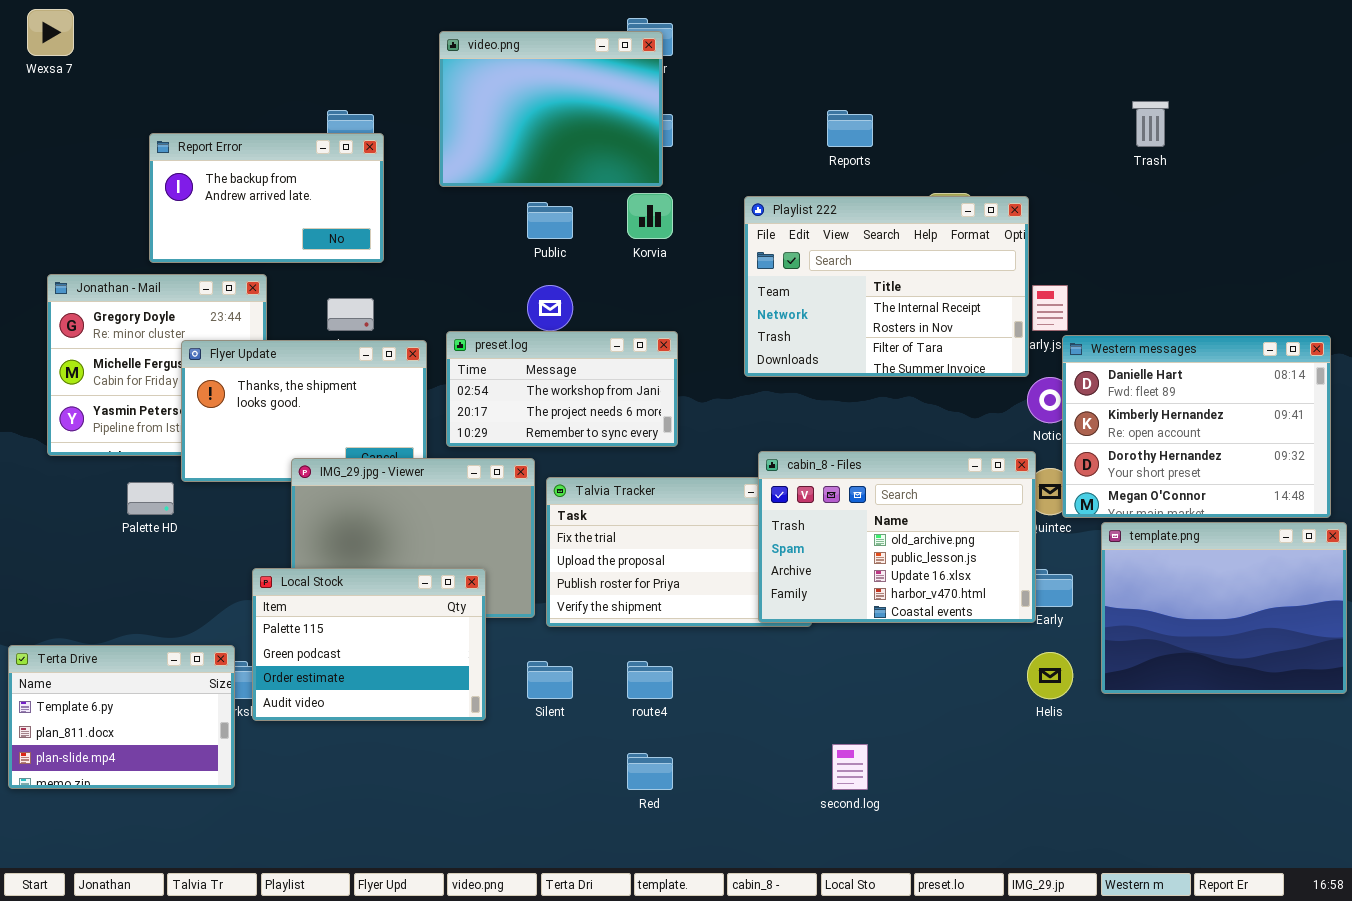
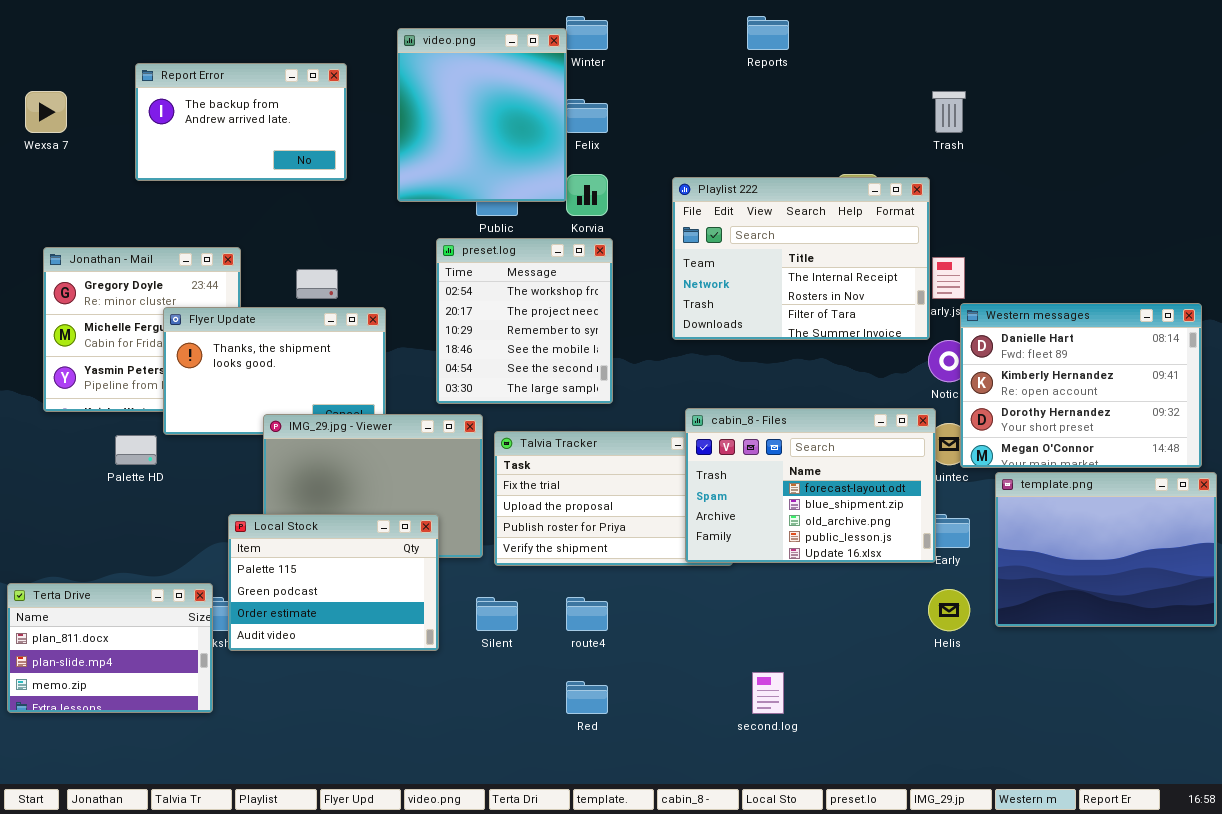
Wexsa 7: [27,9,74,56] -> [25,91,67,133], moved
video.png: [439,31,663,187] -> [397,28,567,202], resized
Trash: [1132,101,1169,147] -> [932,91,966,133], moved
Reports: [827,110,873,147] -> [747,16,789,50], moved
Report Error: [149,133,384,263] -> [135,63,347,181], moved
preset.log: [446,331,678,447] -> [436,238,613,404], resized
cabin_8 - Files: [758,451,1036,623] -> [685,408,936,563], scrolled up 2 rows
Terta Drive: [8,645,235,789] -> [7,583,213,713], scrolled down 1 row

